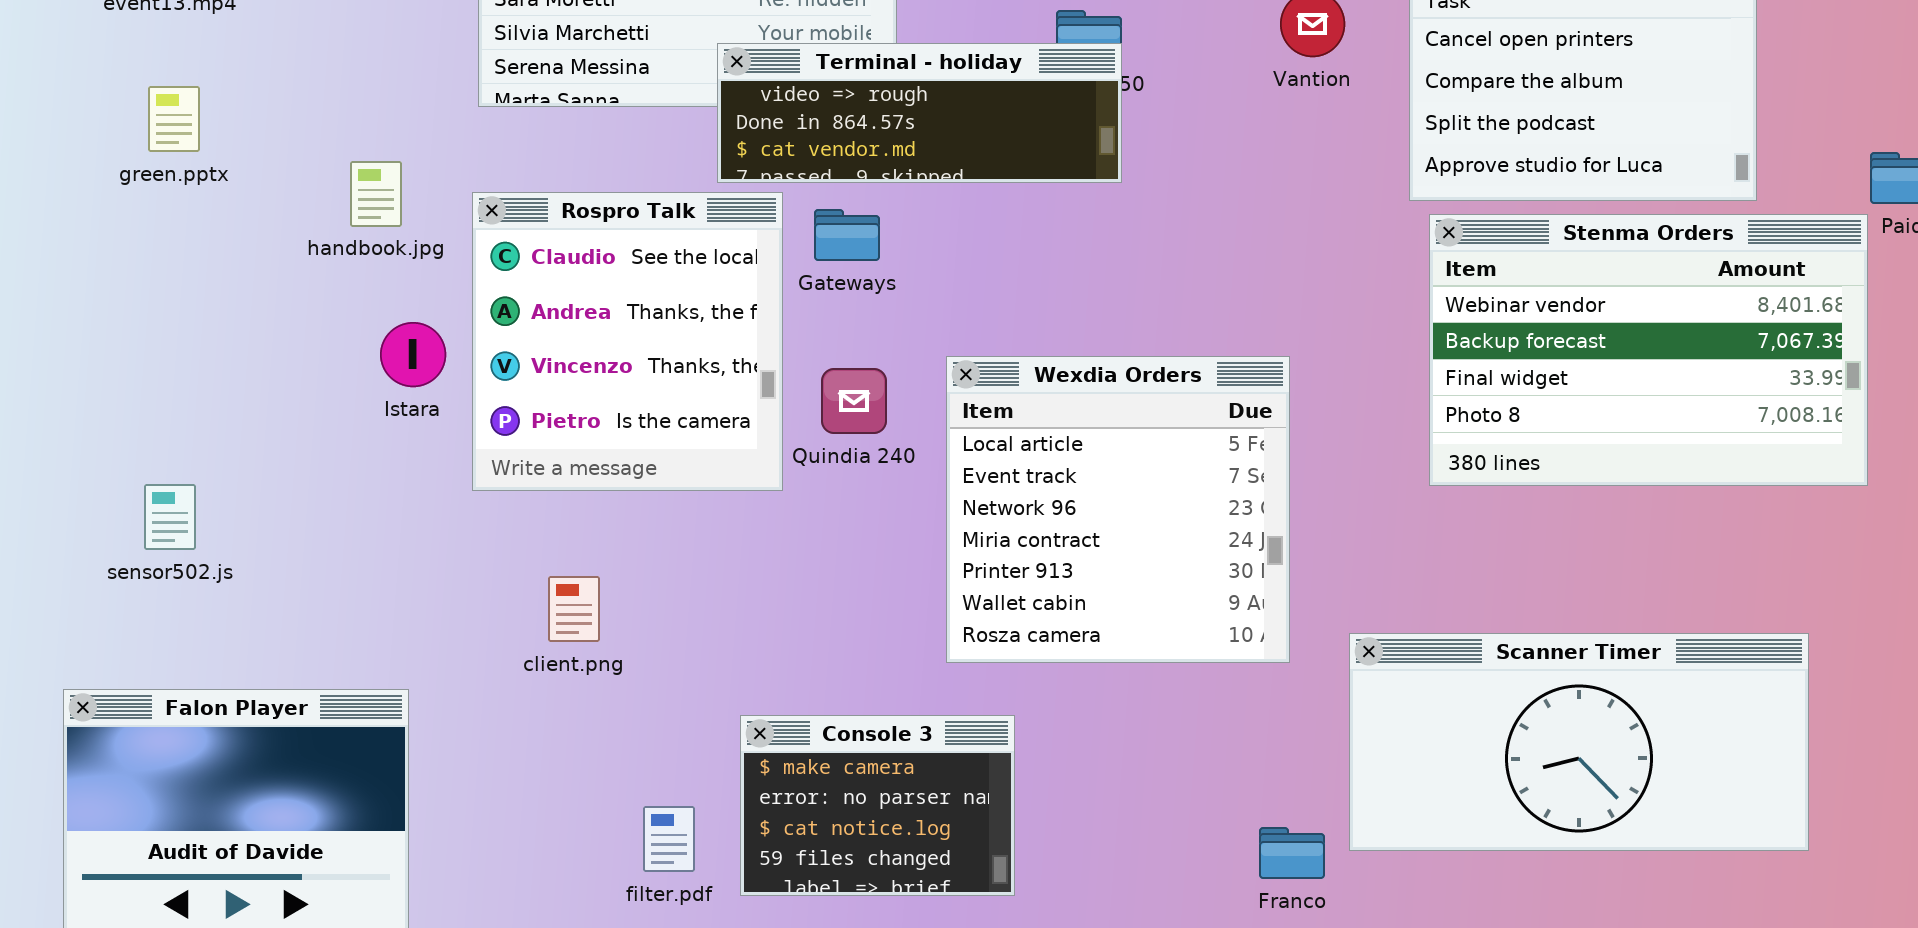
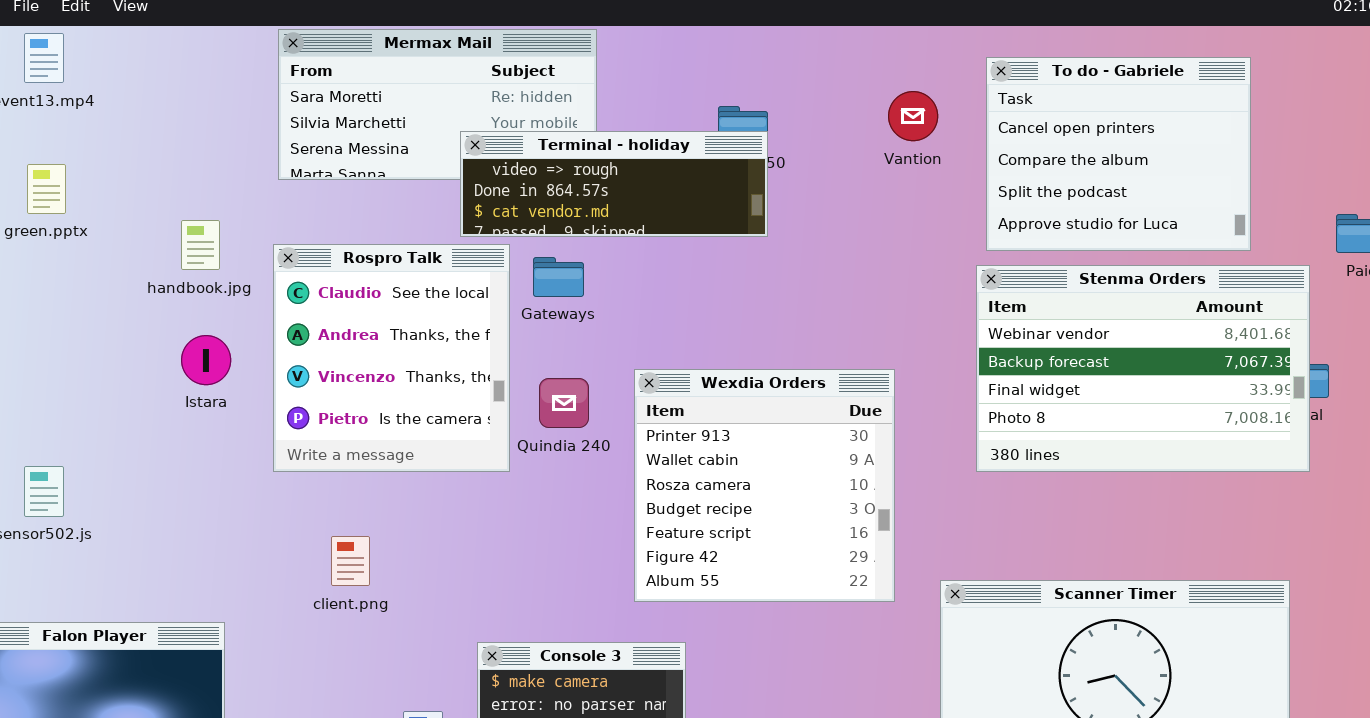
Stenma Orders: [1429,214,1868,486] -> [976,265,1310,472], moved
Istara: [380,322,446,387] -> [181,335,231,385], moved
Wexdia Orders: [946,356,1290,663] -> [634,369,895,602], scrolled down 4 rows

